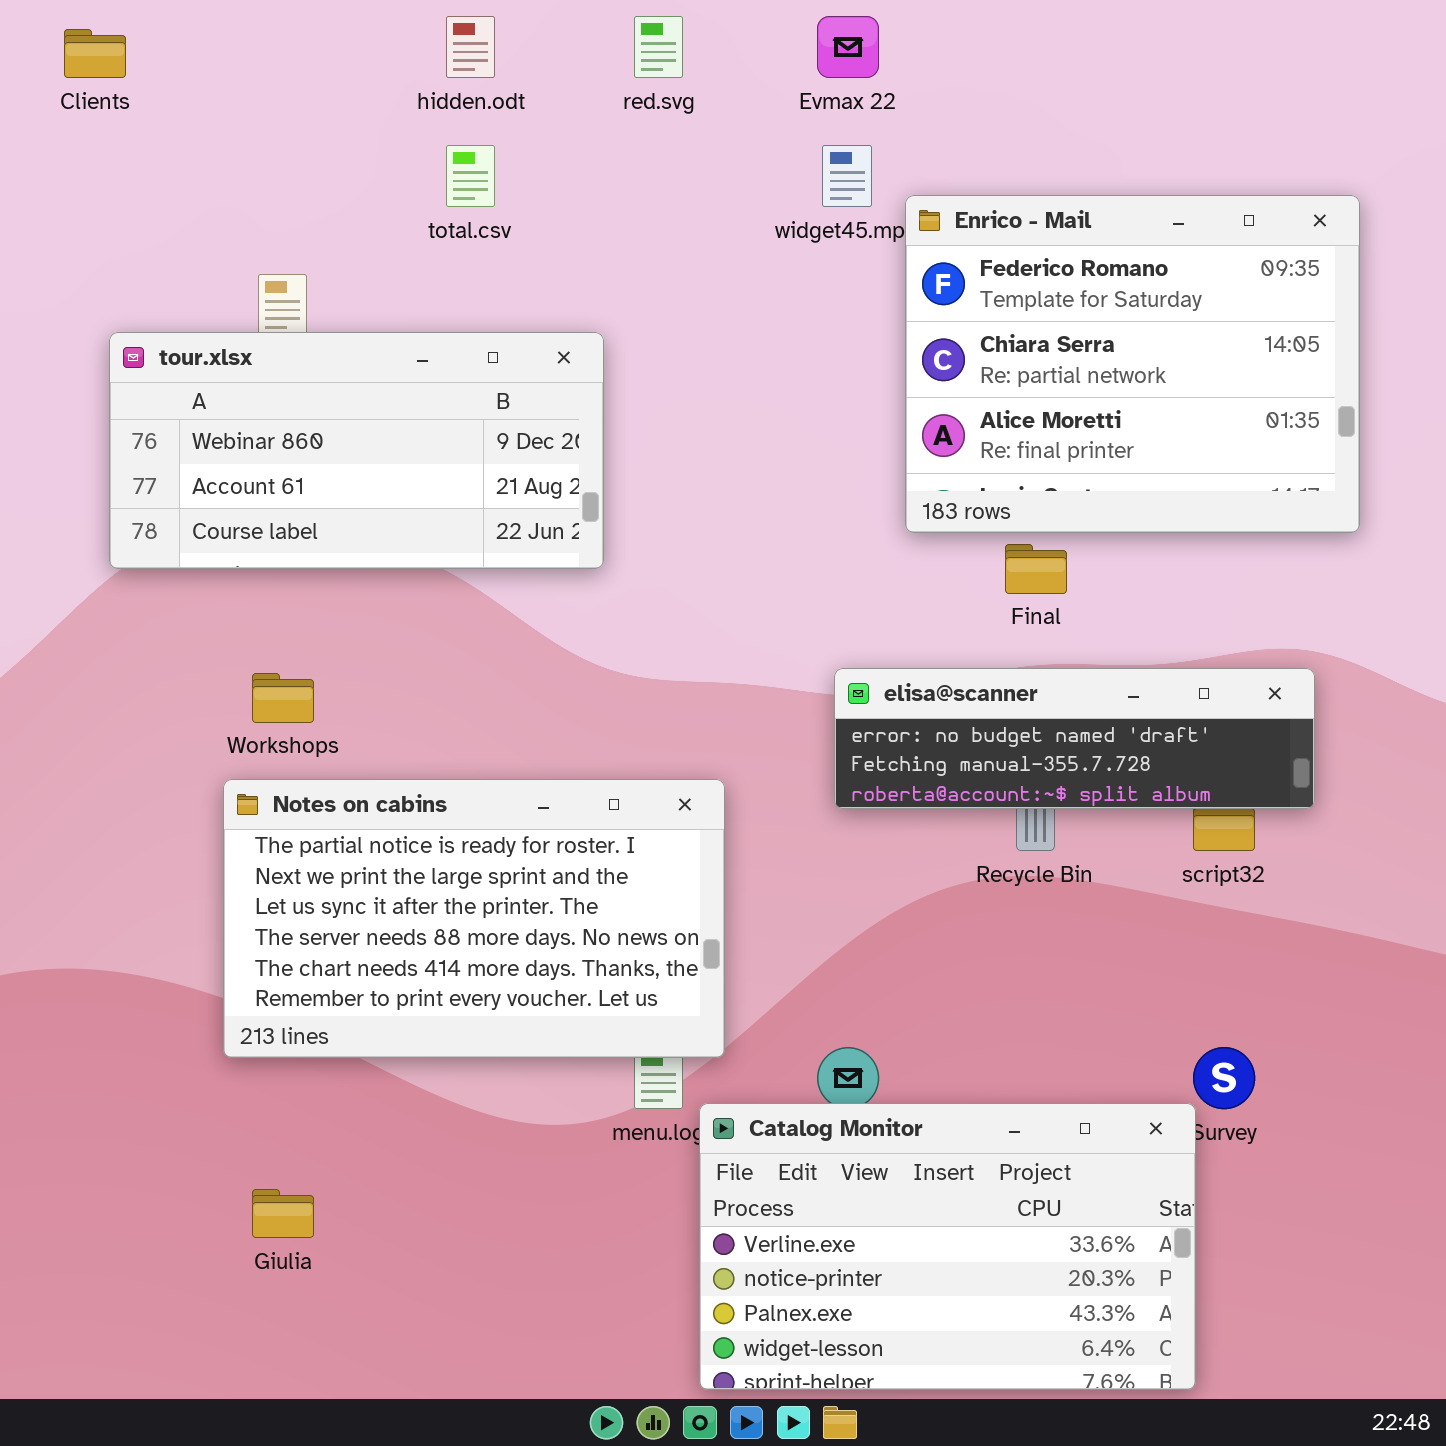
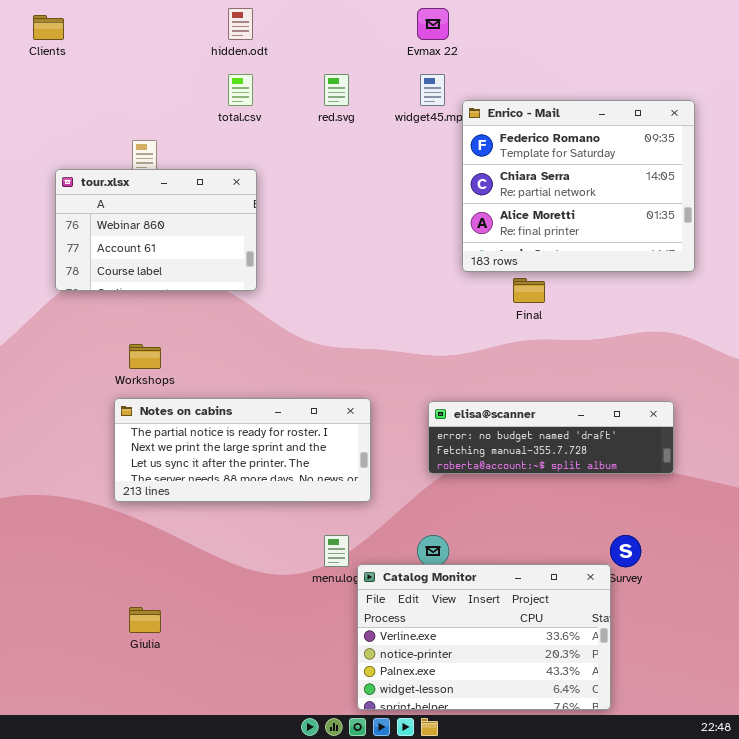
red.svg: [634,16,683,78] -> [324,74,349,106], moved
tour.xlsx: [109,332,604,569] -> [55,169,257,291], resized
elisa@scanner: [834,668,1315,809] -> [428,401,674,474], moved
Notes on cabins: [223,779,725,1058] -> [114,398,371,502], resized

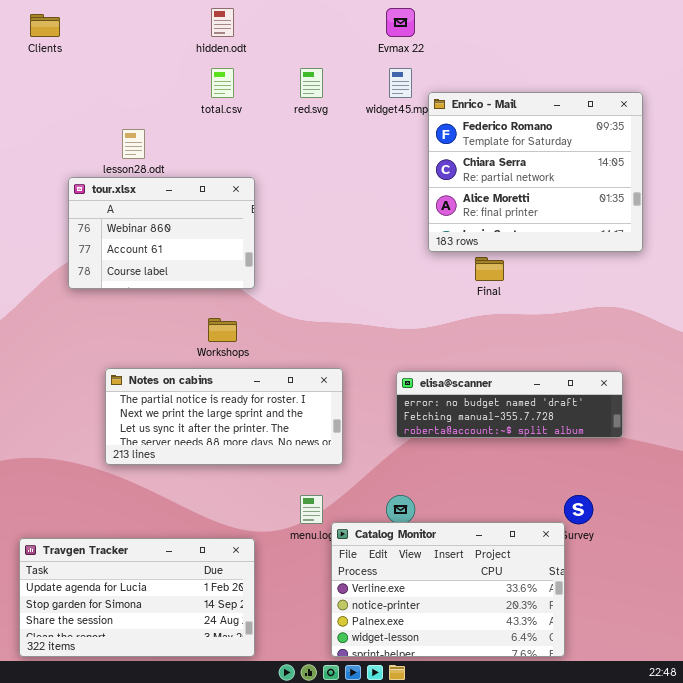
tour.xlsx: [55,169,257,291] -> [68,177,255,289], moved
Workshops: [129,344,161,369] -> [208,318,237,342], moved
Travgen Tracker: none -> [19,538,255,657], opened

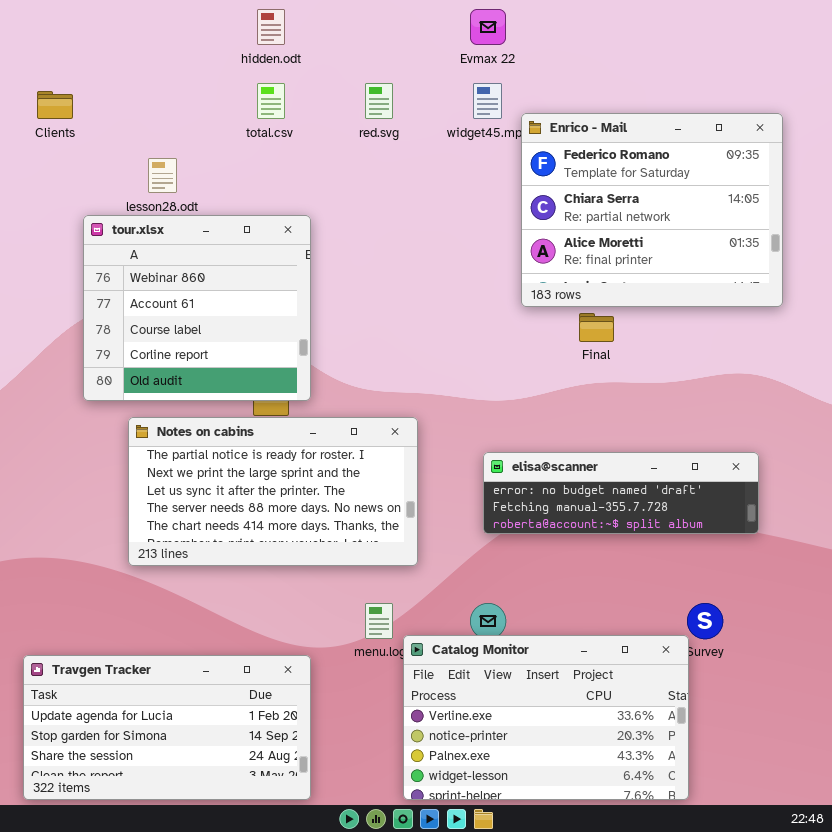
Clients: [30,14,60,37] -> [37,91,73,119], moved
tour.xlsx: [68,177,255,289] -> [83,215,311,401], resized
Notes on cabins: [105,368,343,465] -> [128,417,418,566], resized

